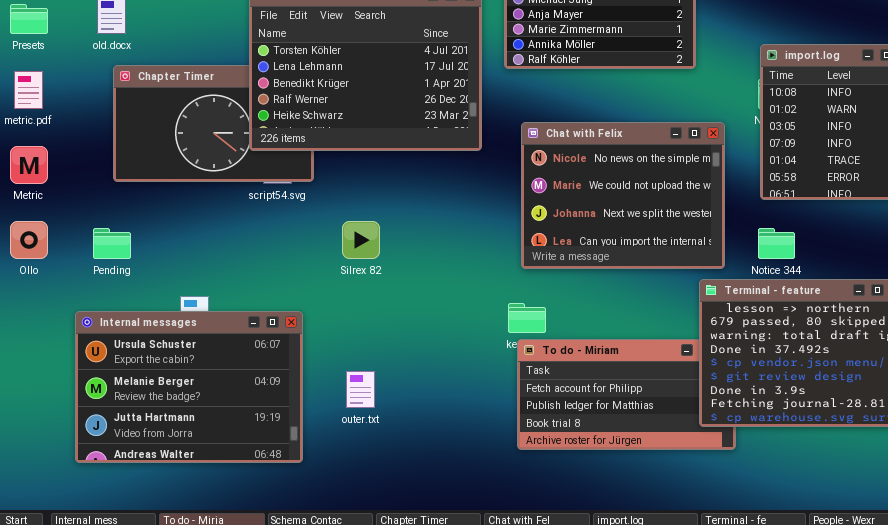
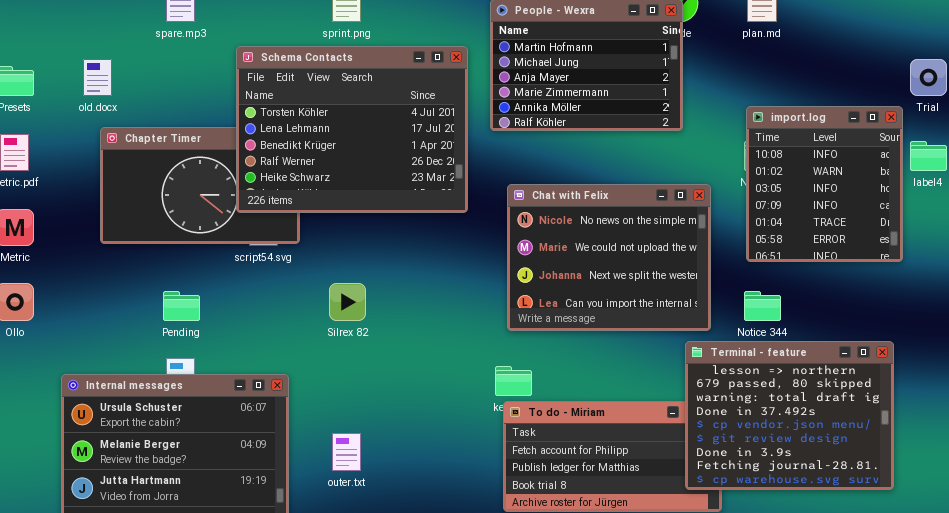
Pending: [93,228,131,259] -> [163,291,200,321], moved

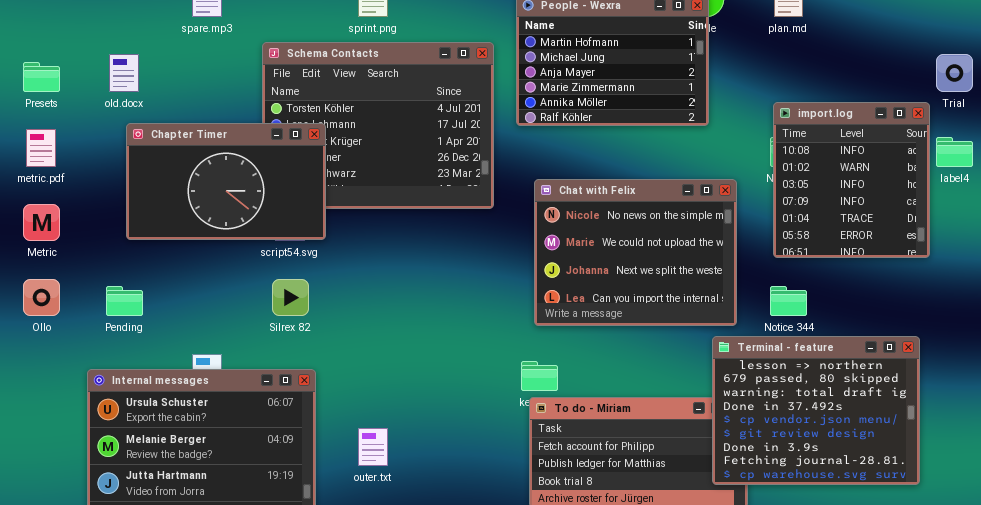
Chapter Timer: [100,127,300,244] -> [126,123,326,240], raised
Silrex 82: [329,283,366,321] -> [272,279,309,316], moved
Pending: [163,291,200,321] -> [106,286,143,316], moved

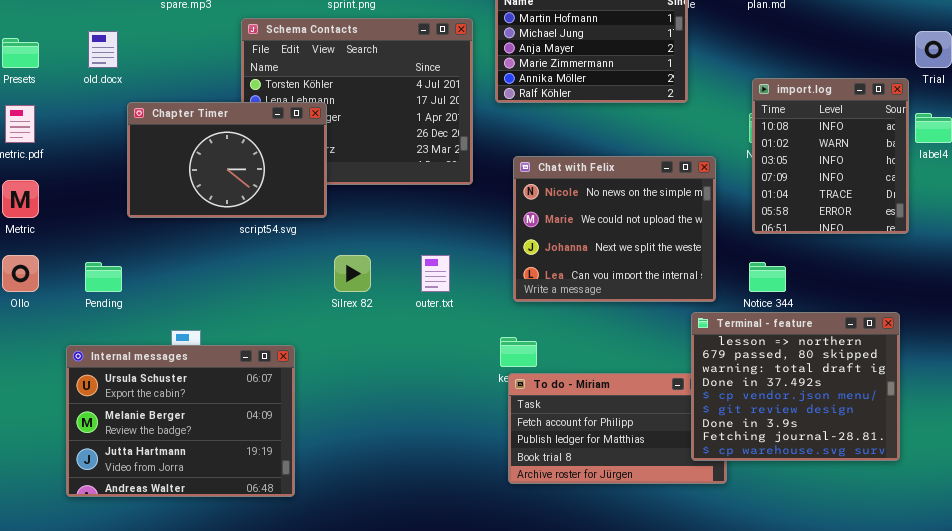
Chapter Timer: [126,123,326,240] -> [127,102,327,218], moved
Silrex 82: [272,279,309,316] -> [334,255,371,292], moved
outer.txt: [358,428,388,466] -> [421,255,450,292], moved

